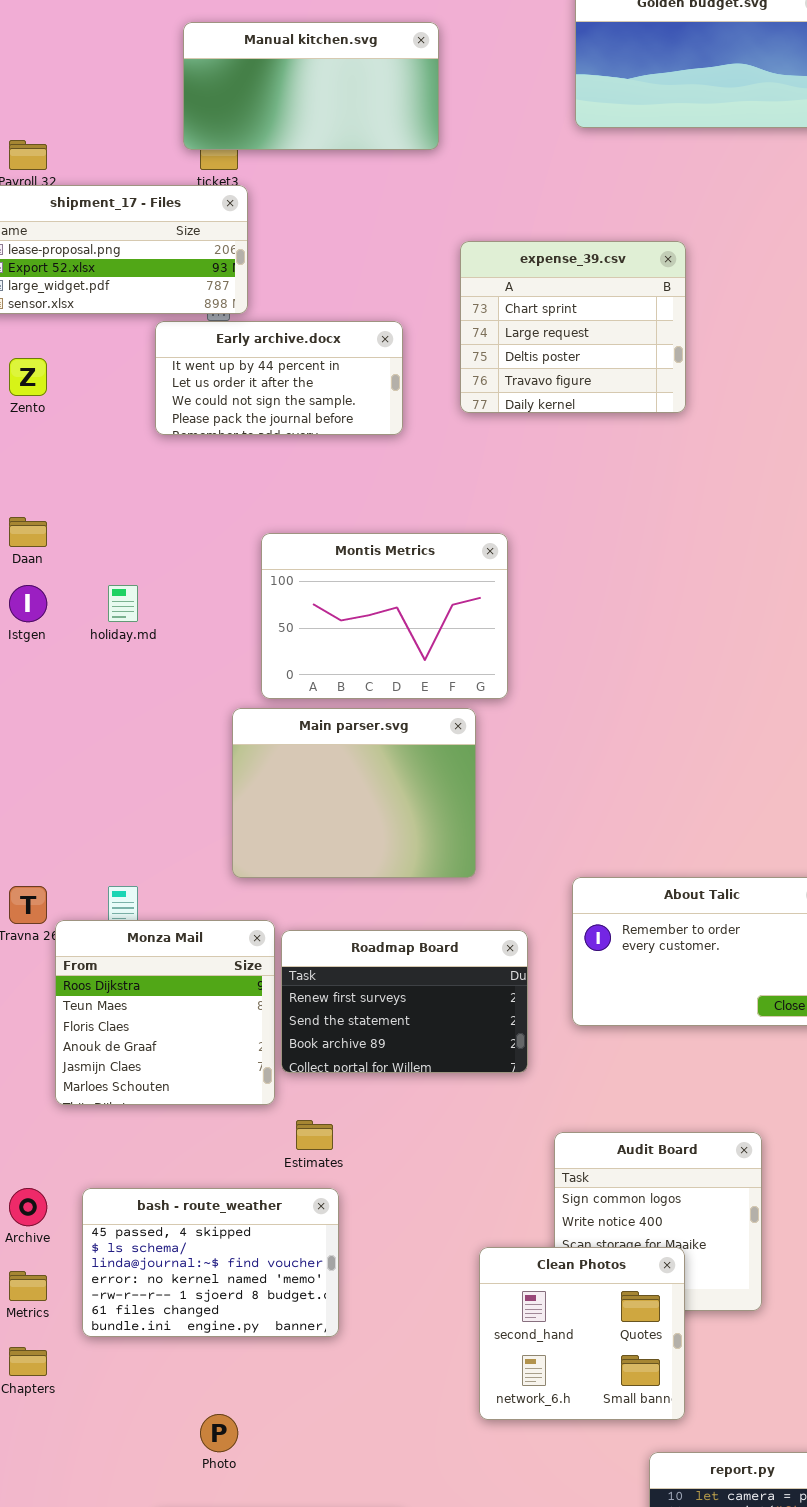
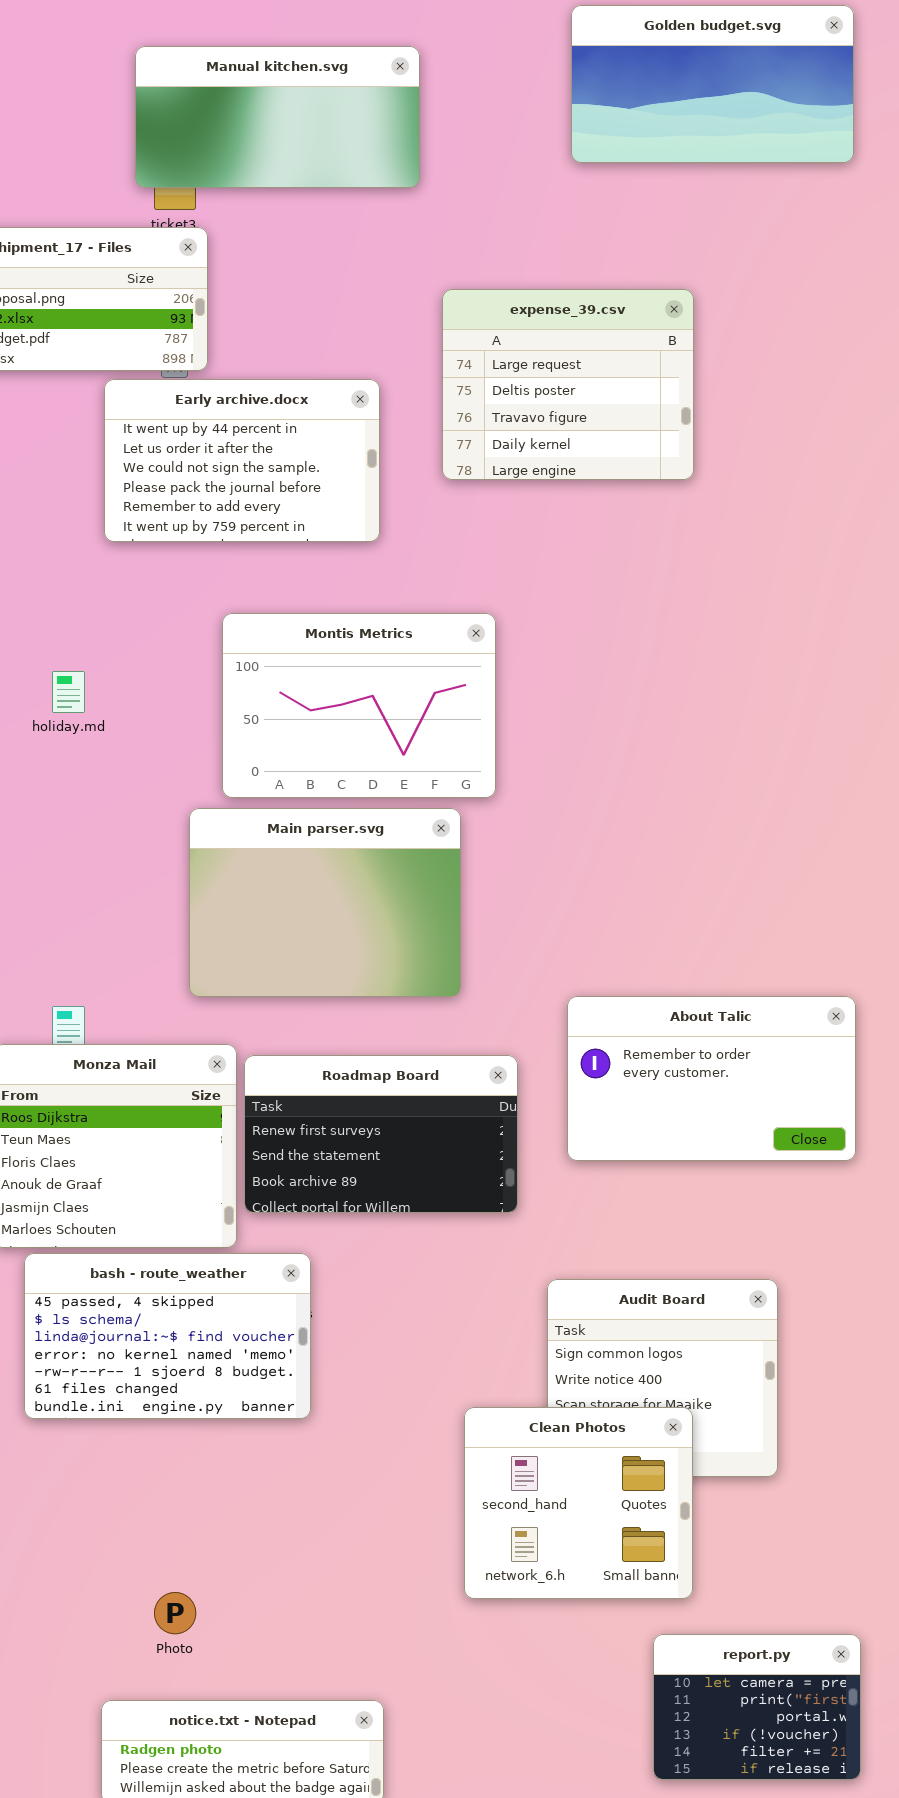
expense_39.csv: [460,241,686,413] -> [442,289,694,480], scrolled down 1 row
Early archive.docx: [155,321,403,435] -> [104,379,380,542], resized
bash - route_weather: [82,1188,339,1337] -> [24,1253,311,1419], moved

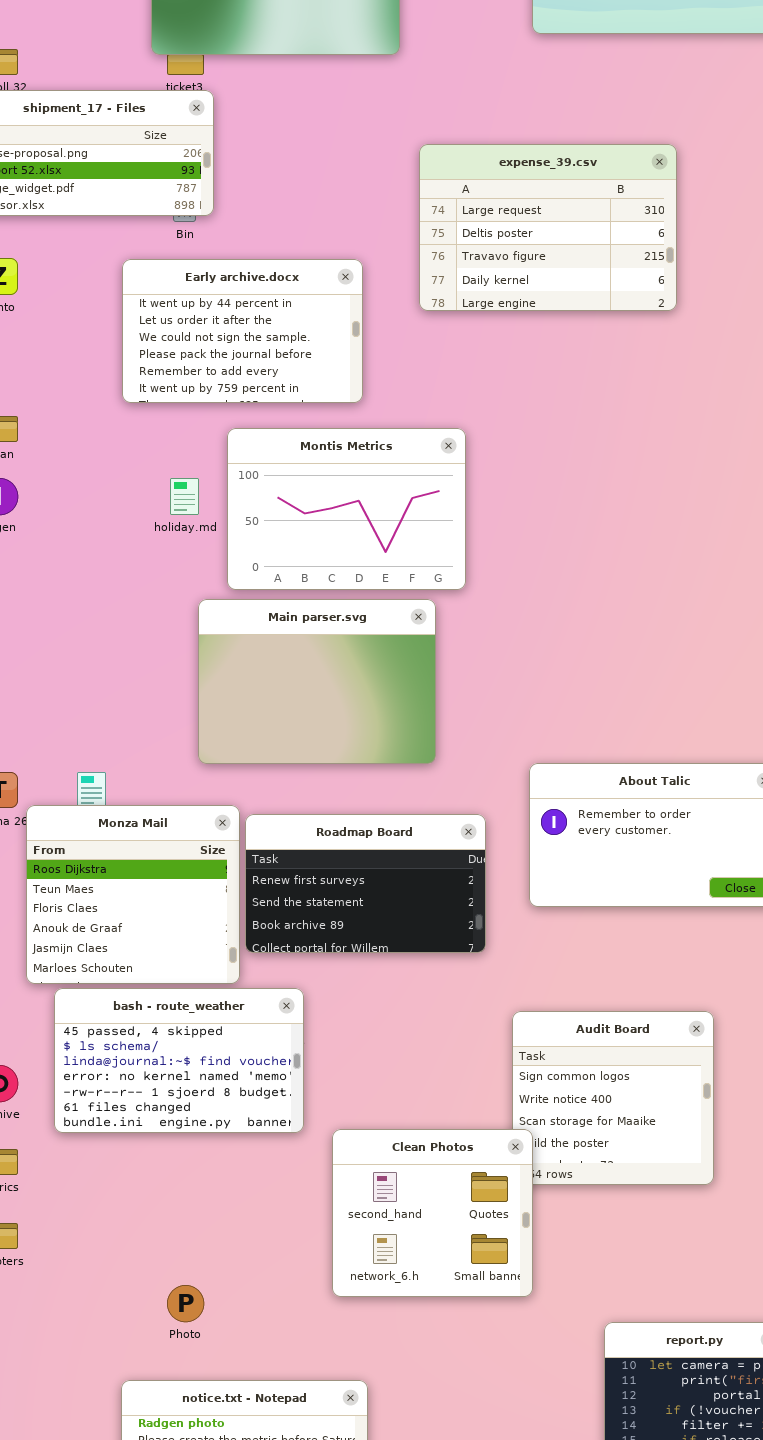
expense_39.csv: [442,289,694,480] -> [419,144,677,311], resized
Early archive.docx: [104,379,380,542] -> [122,259,363,403], moved
holiday.md: [52,671,85,713] -> [170,478,199,515], moved
Clean Photos: [464,1407,693,1599] -> [332,1129,533,1297], moved

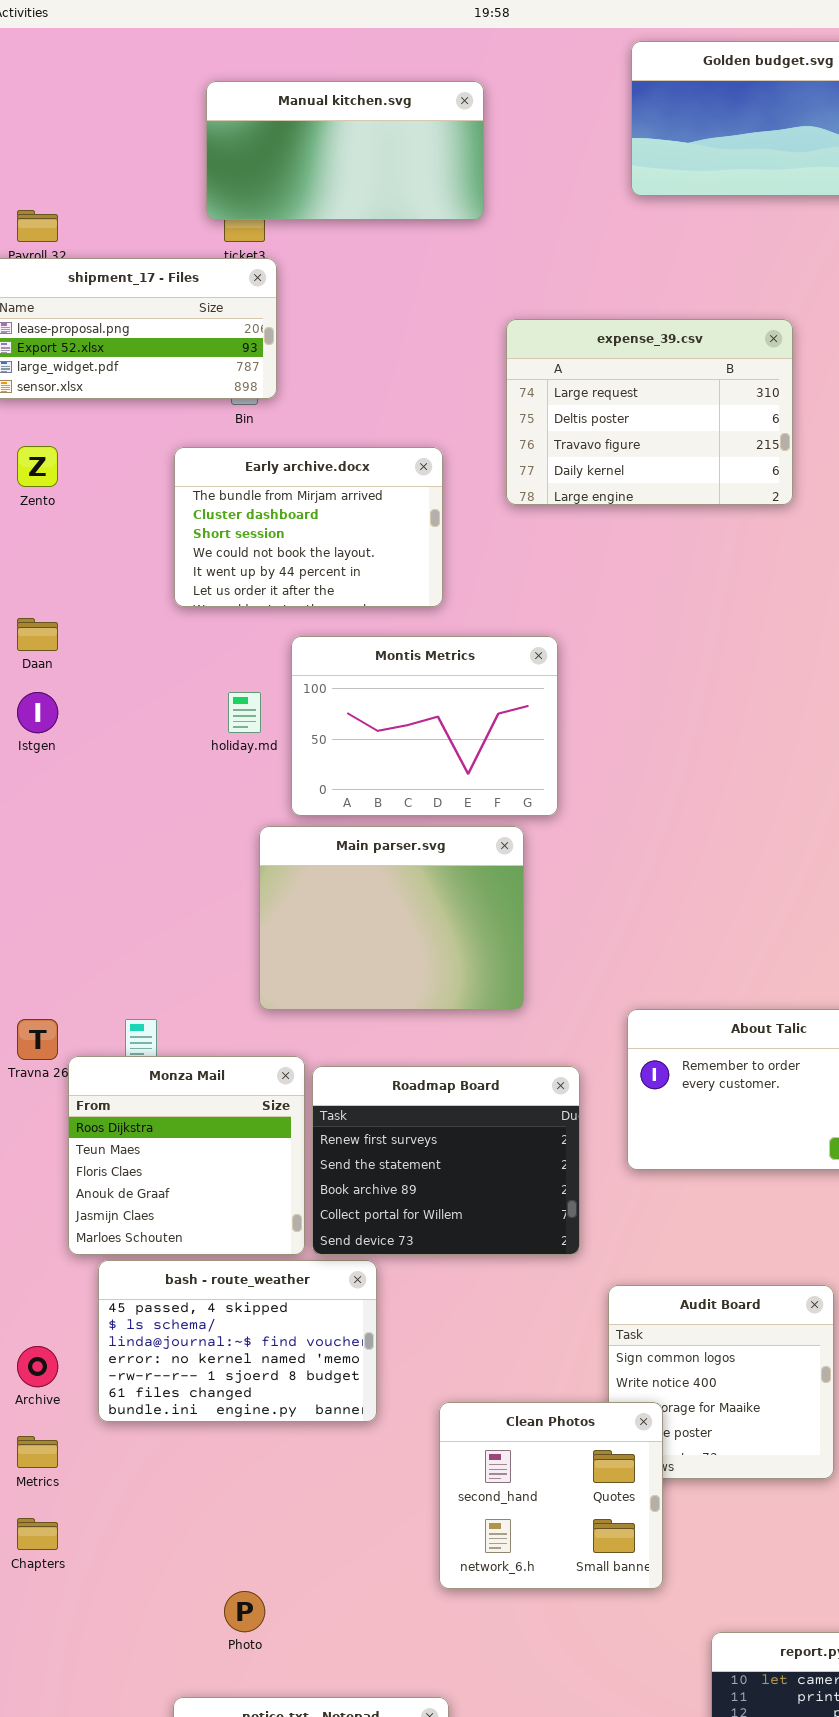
Early archive.docx: [122,259,363,403] -> [174,447,443,607], scrolled up 4 rows
Roadmap Board: [245,814,486,953] -> [312,1066,580,1255], resized
Clean Photos: [332,1129,533,1297] -> [439,1402,663,1589], moved

